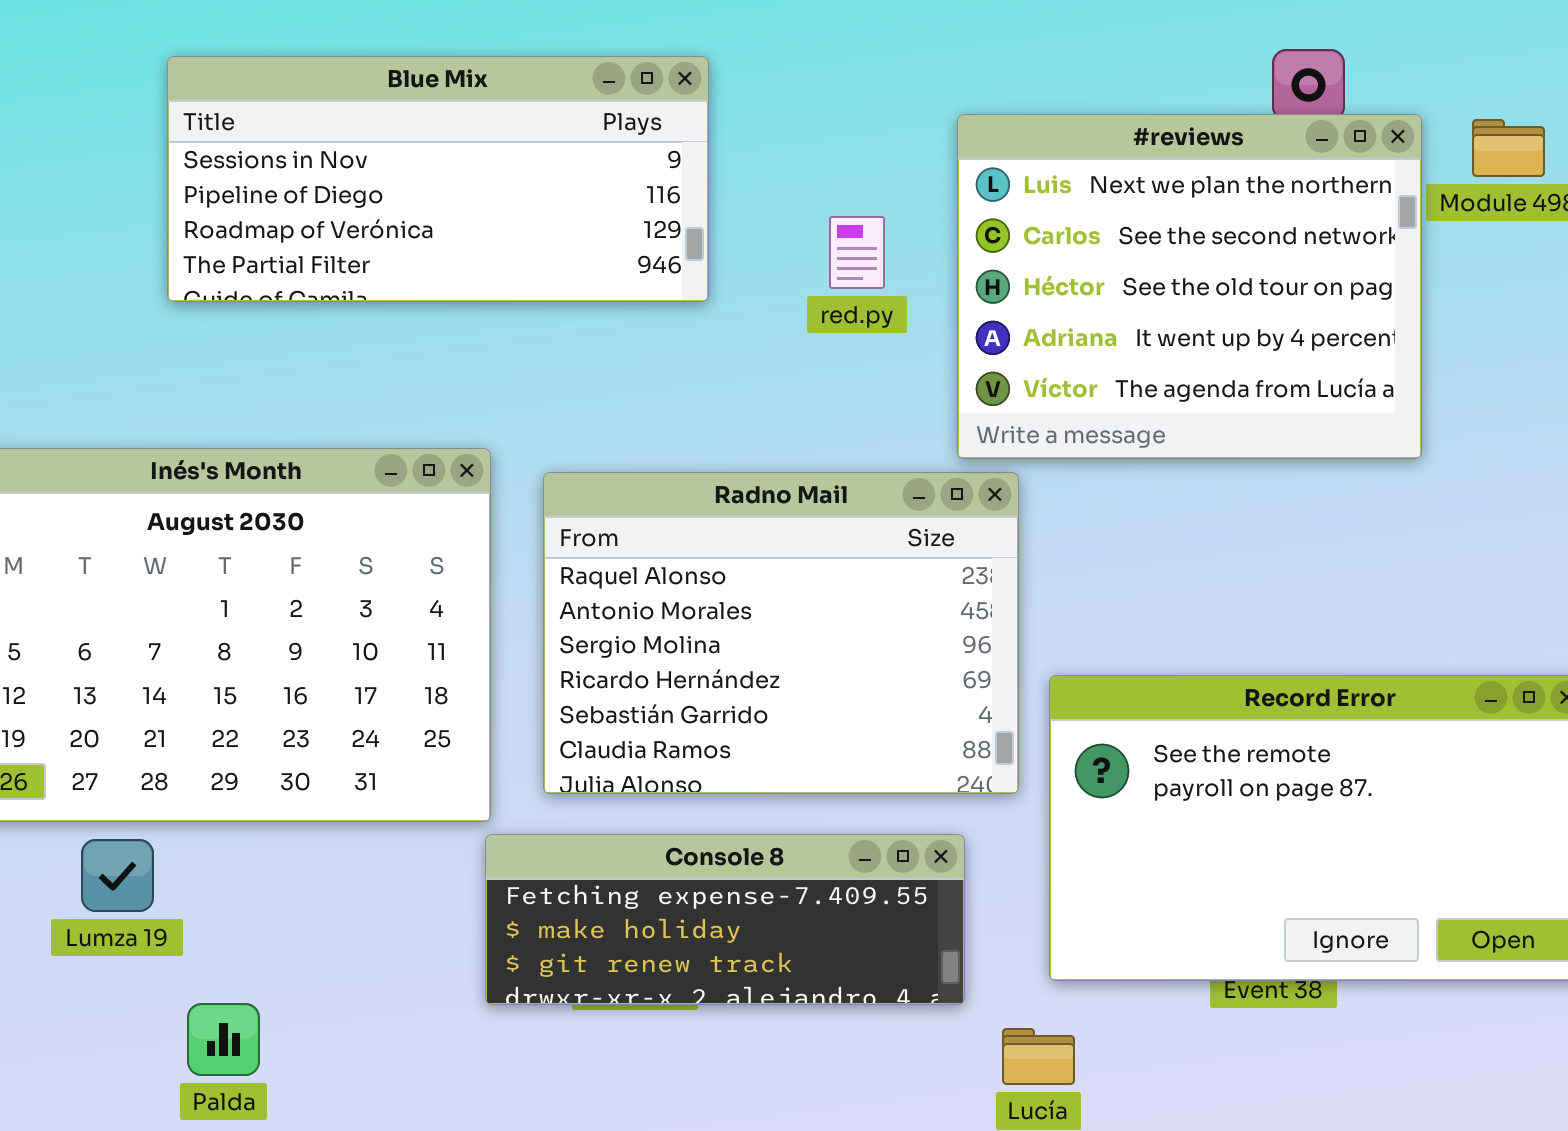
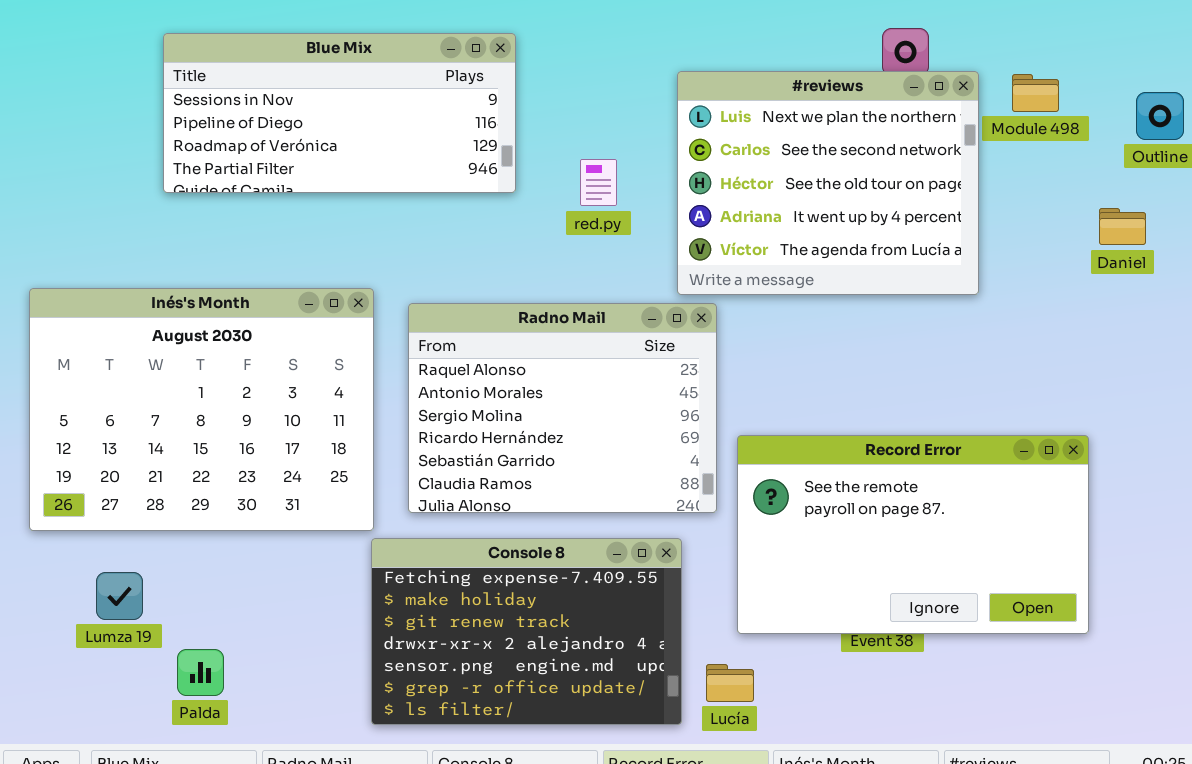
red.py: [829,216,885,289] -> [580,159,617,206], moved
Console 8: [485,834,965,1005] -> [371,538,682,725], resized
Lumza 19: [81,839,154,912] -> [96,572,143,620], moved

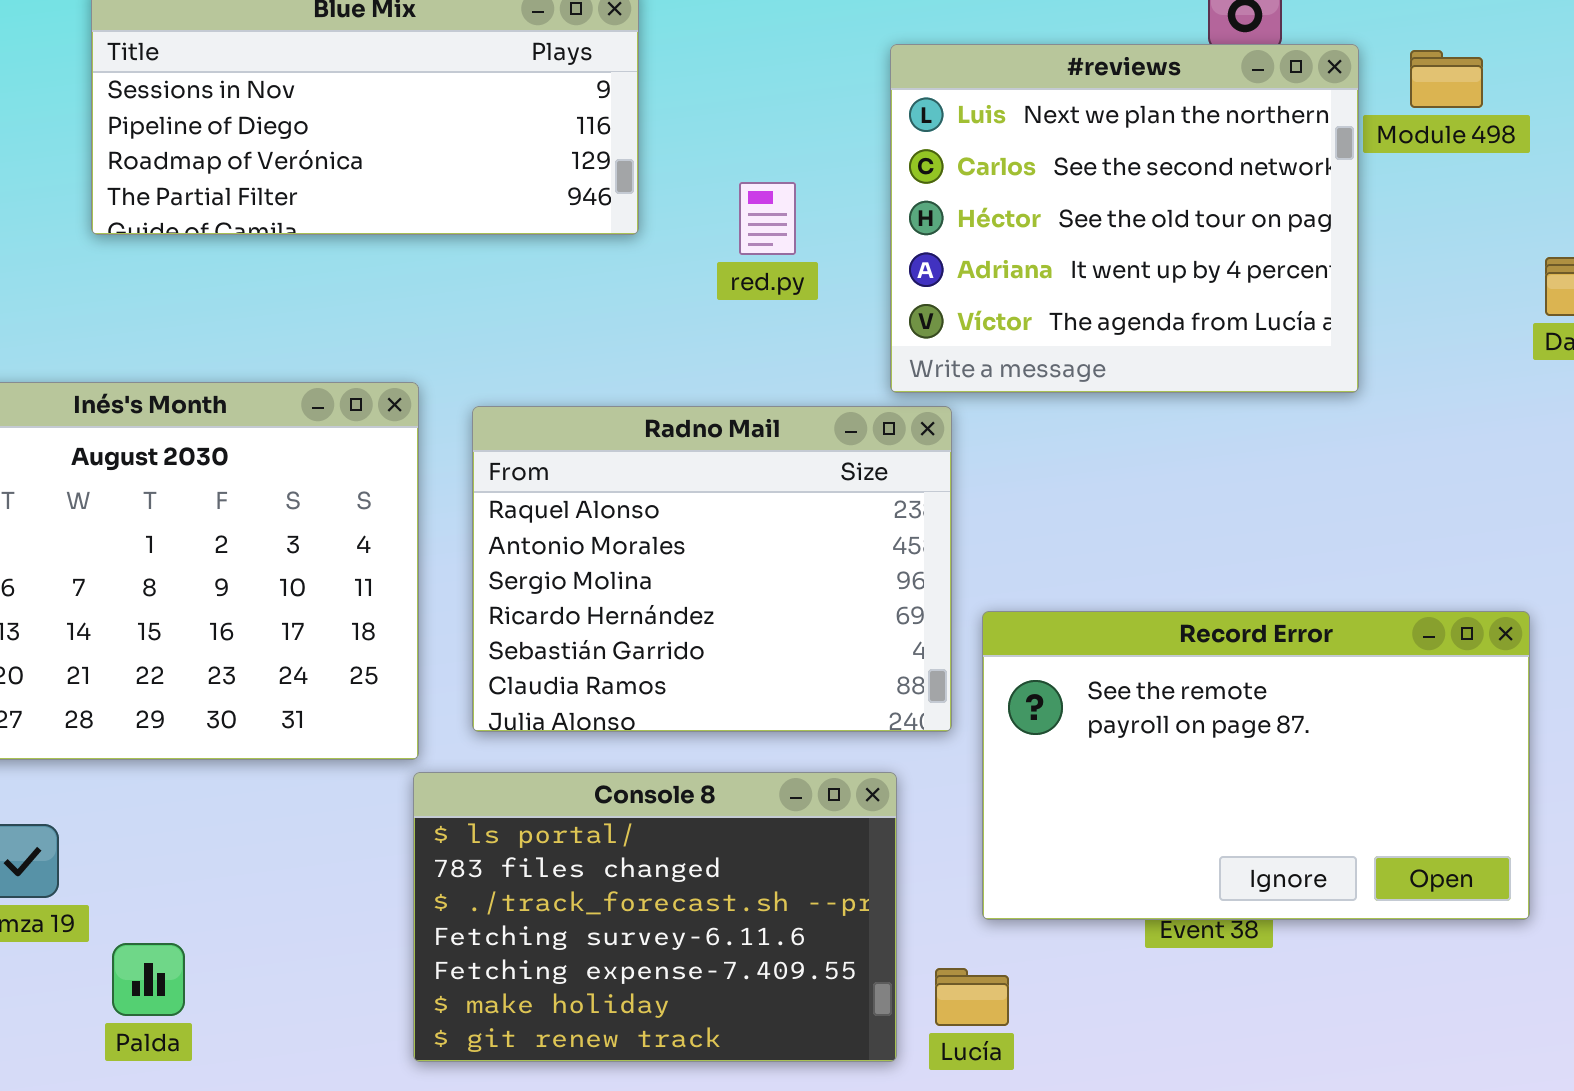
Console 8: [371,538,682,725] -> [413,772,897,1062], scrolled up 4 rows

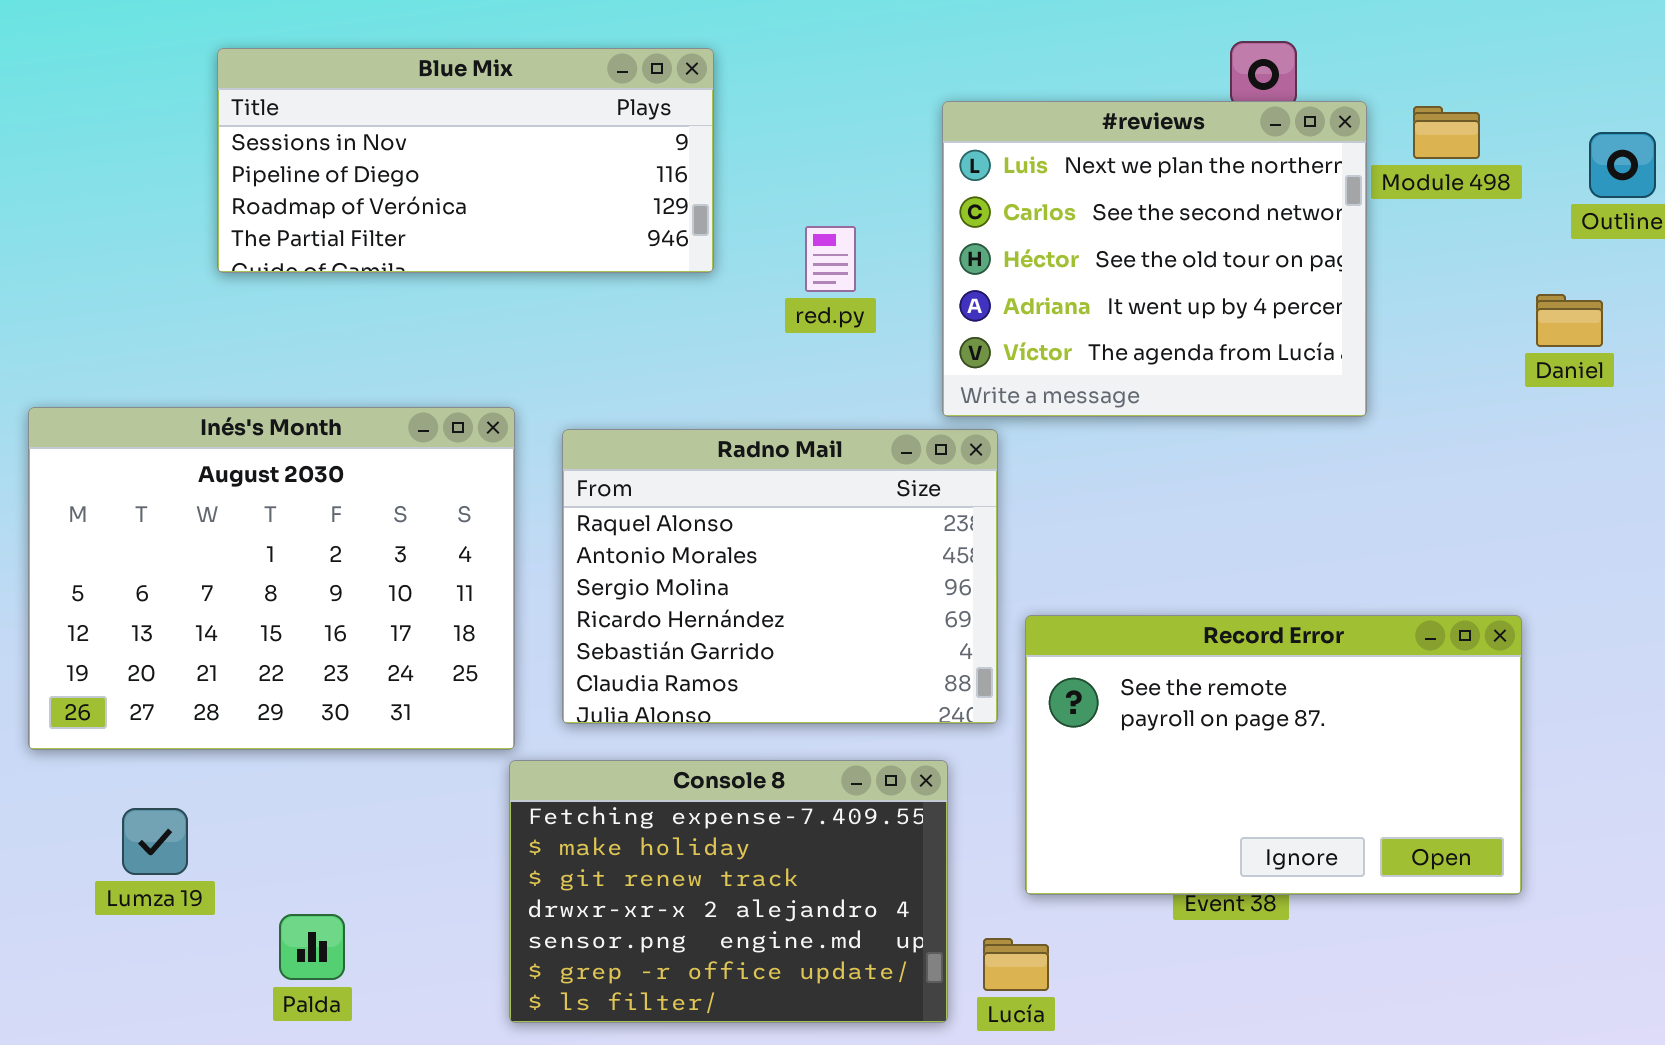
Console 8: [413,772,897,1062] -> [509,760,948,1023], scrolled down 4 rows
Palda: [112,943,185,1016] -> [279,914,345,980], moved

